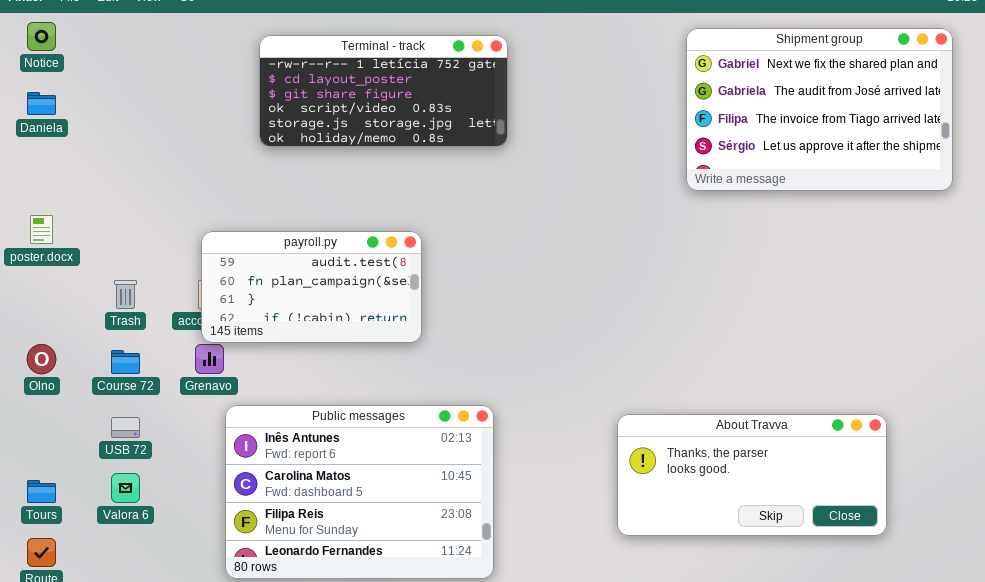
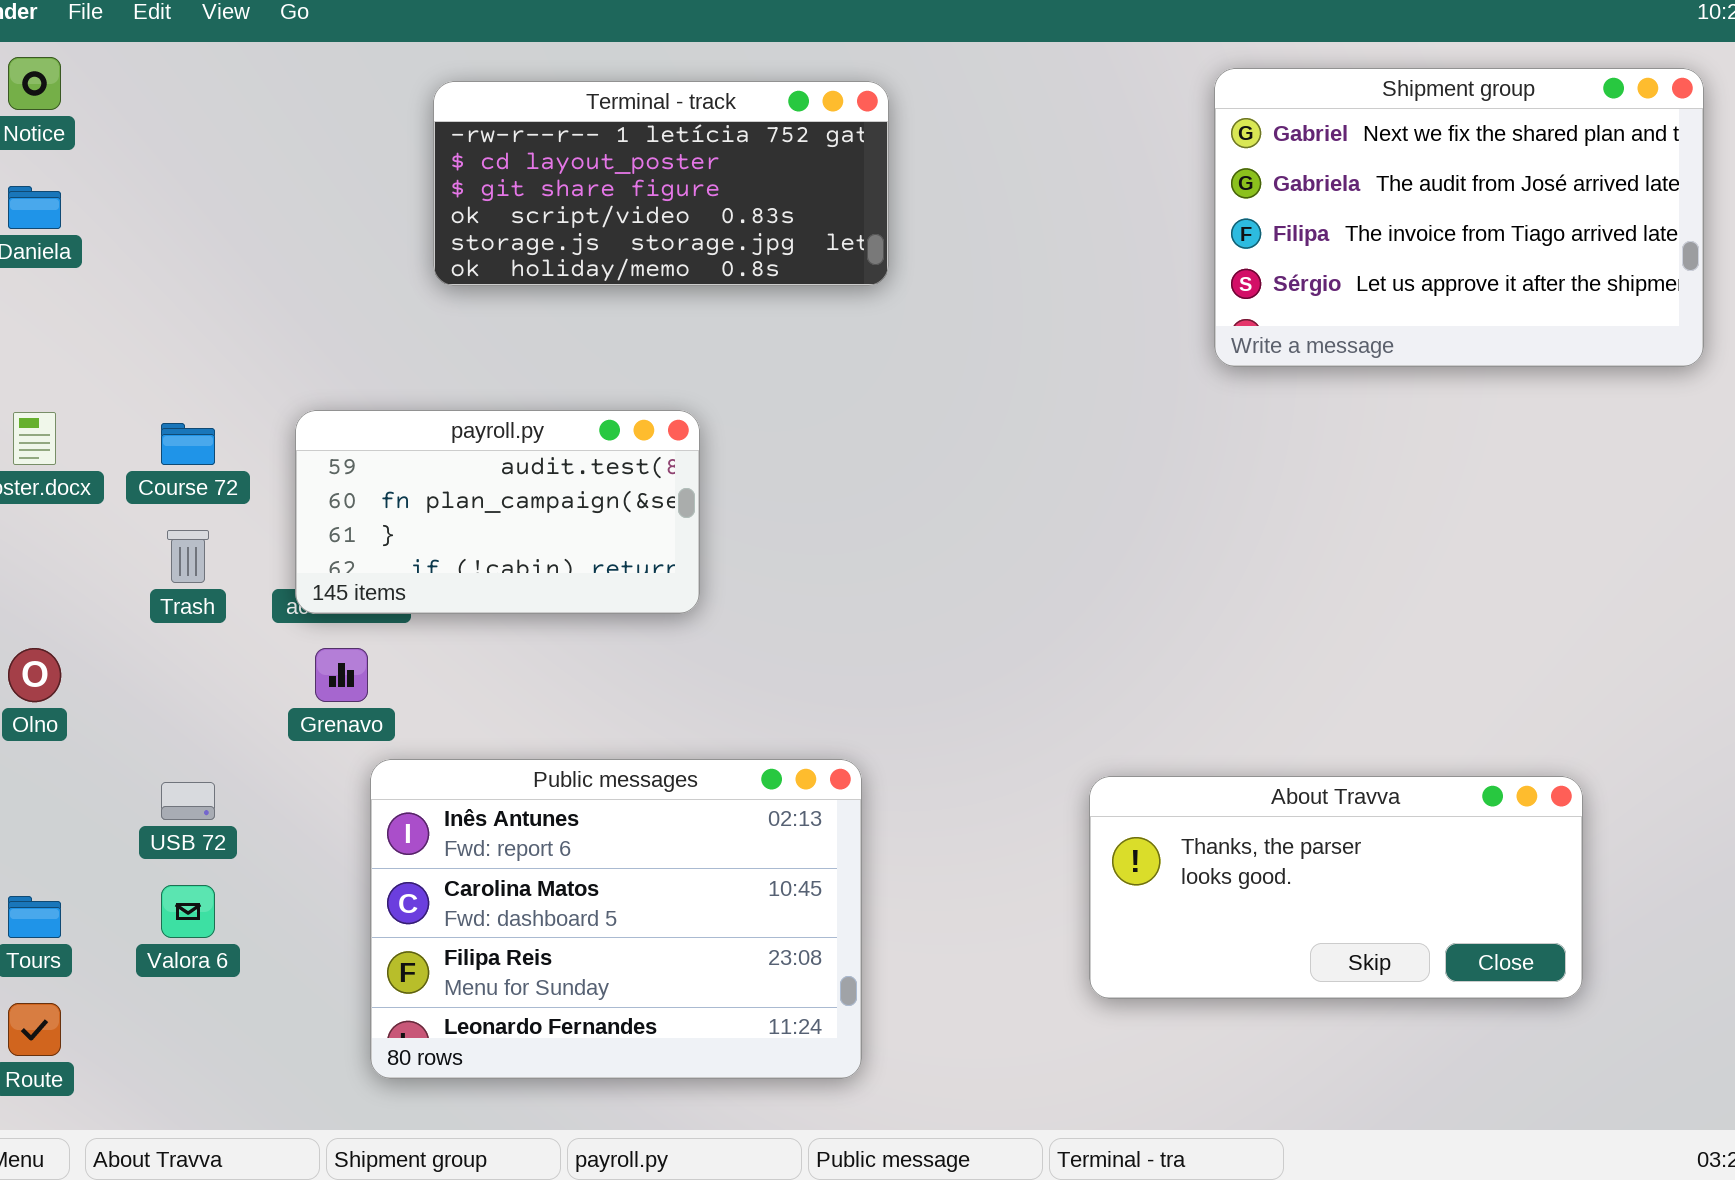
payroll.py: [201,231,422,343] -> [295,410,700,614], moved
Course 72: [111,350,140,374] -> [161,423,215,465], moved

